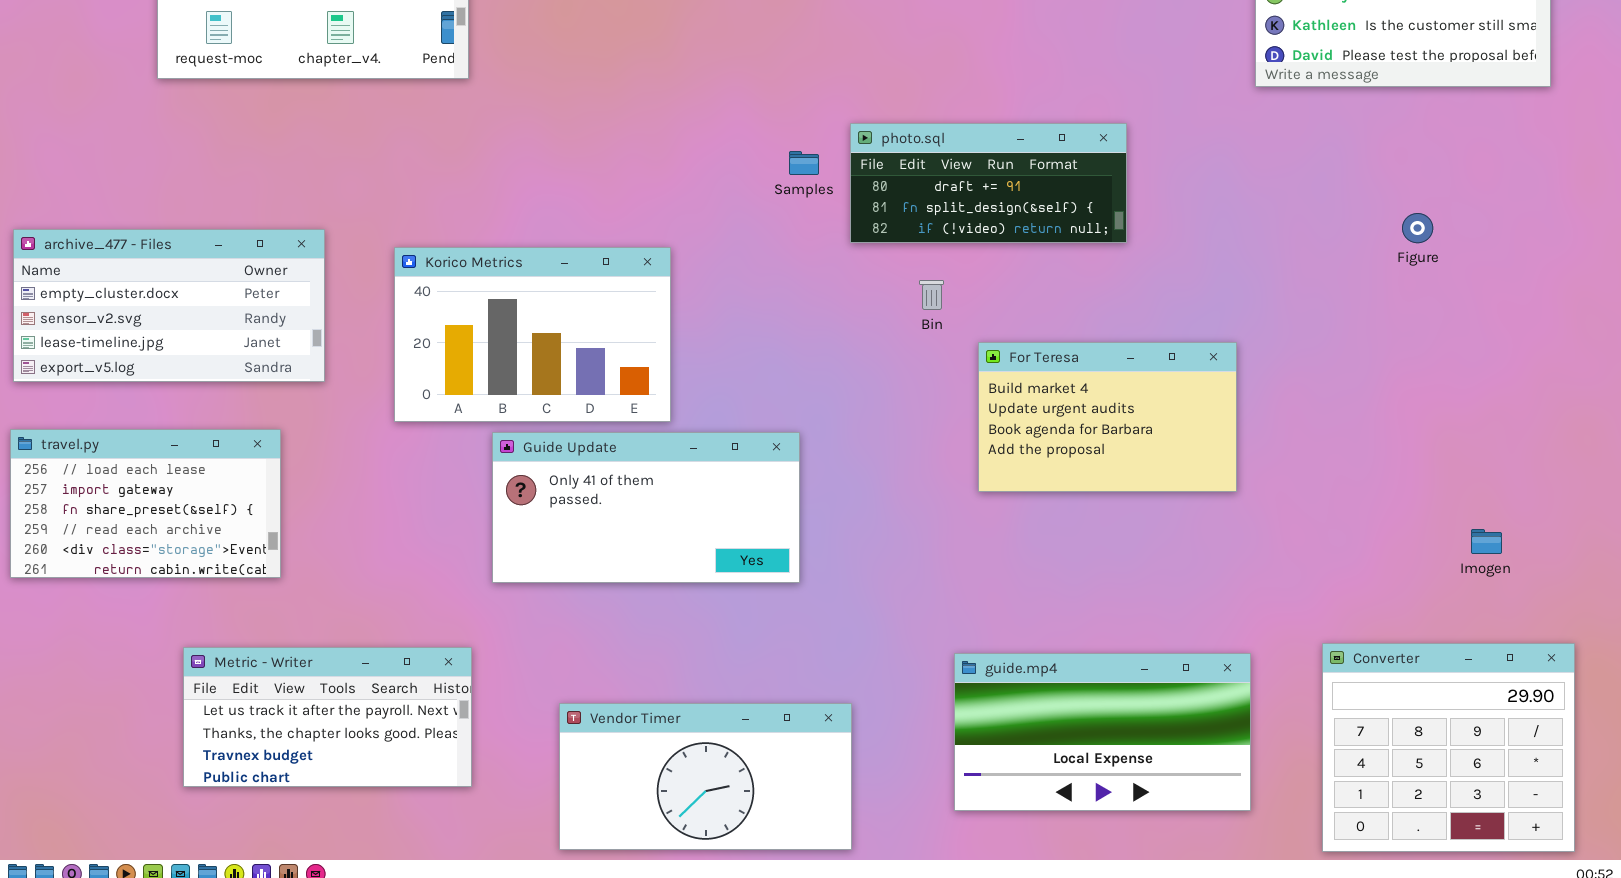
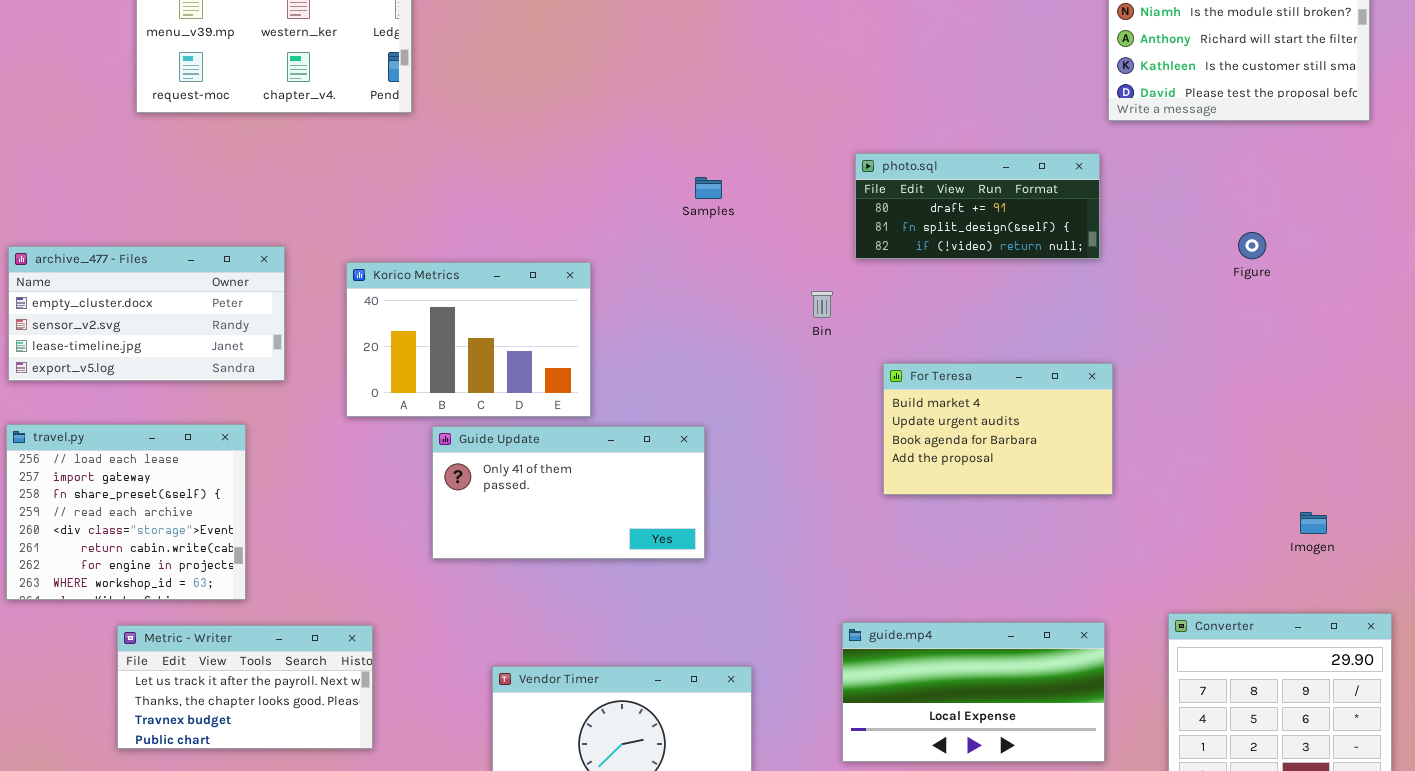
photo.sql: [850,123,1127,243] -> [855,153,1100,259], moved
For Teresa: [978,342,1237,492] -> [883,363,1113,495], moved
travel.py: [10,429,281,578] -> [6,424,246,600], resized
Metric - Writer: [183,647,472,787] -> [117,625,373,749], moved

